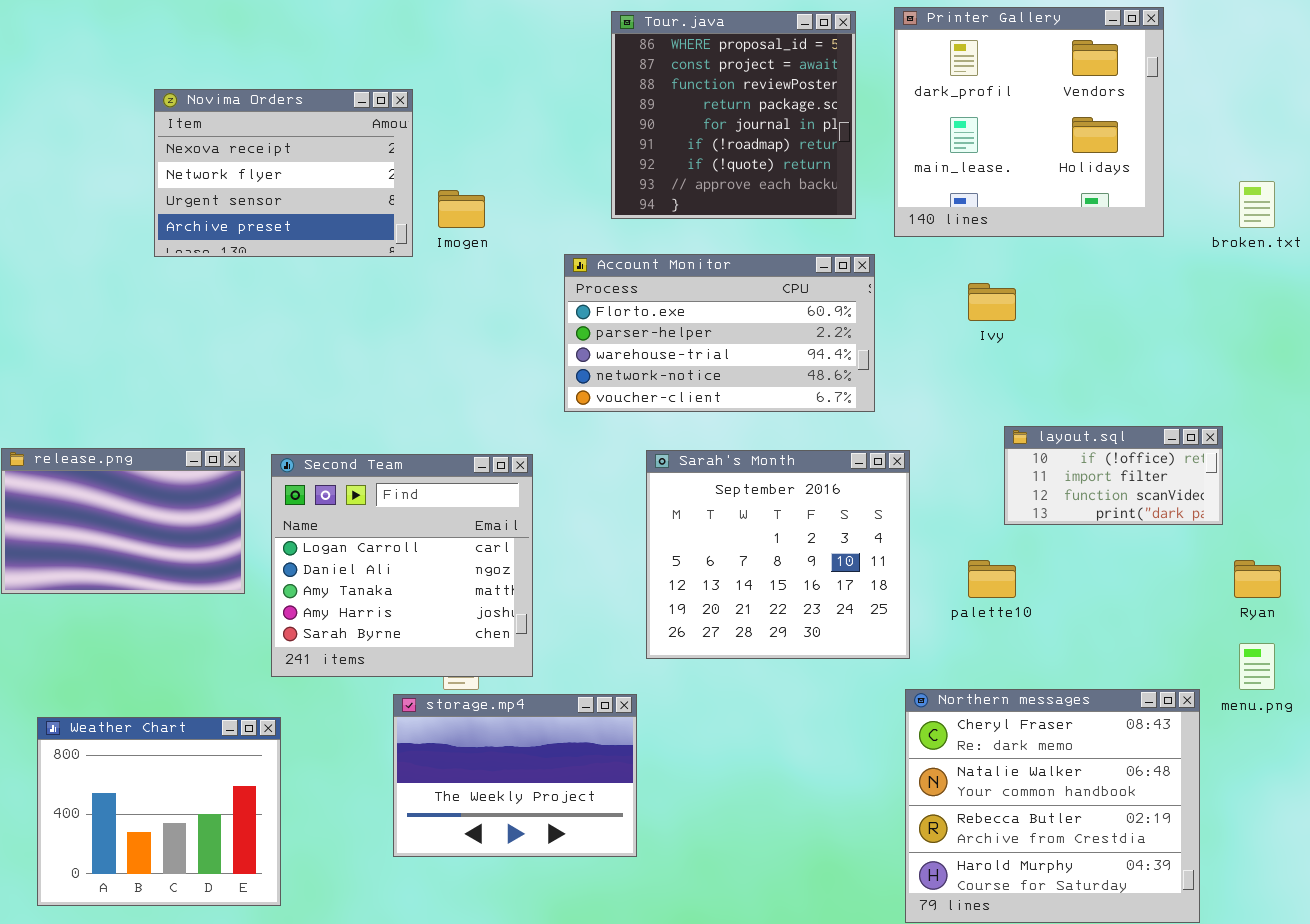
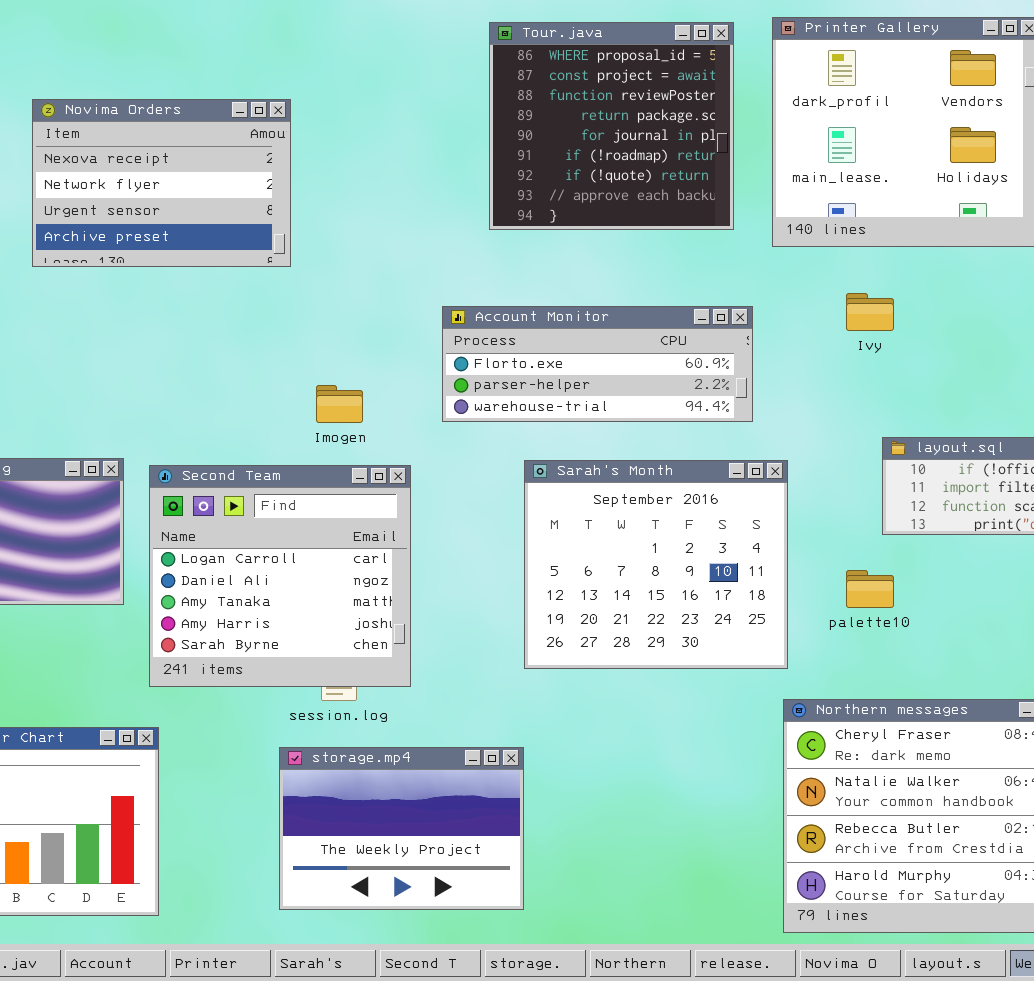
Imogen: [438,190,485,228] -> [316,385,363,423], moved
Account Monitor: [564,254,875,412] -> [442,306,753,422], resized
storage.mp4: [393,694,637,857] -> [279,747,524,910], moved

